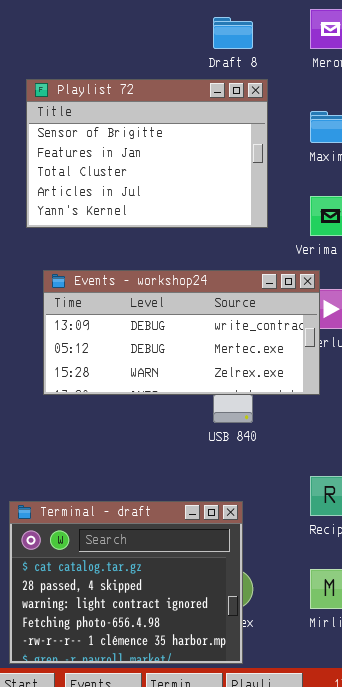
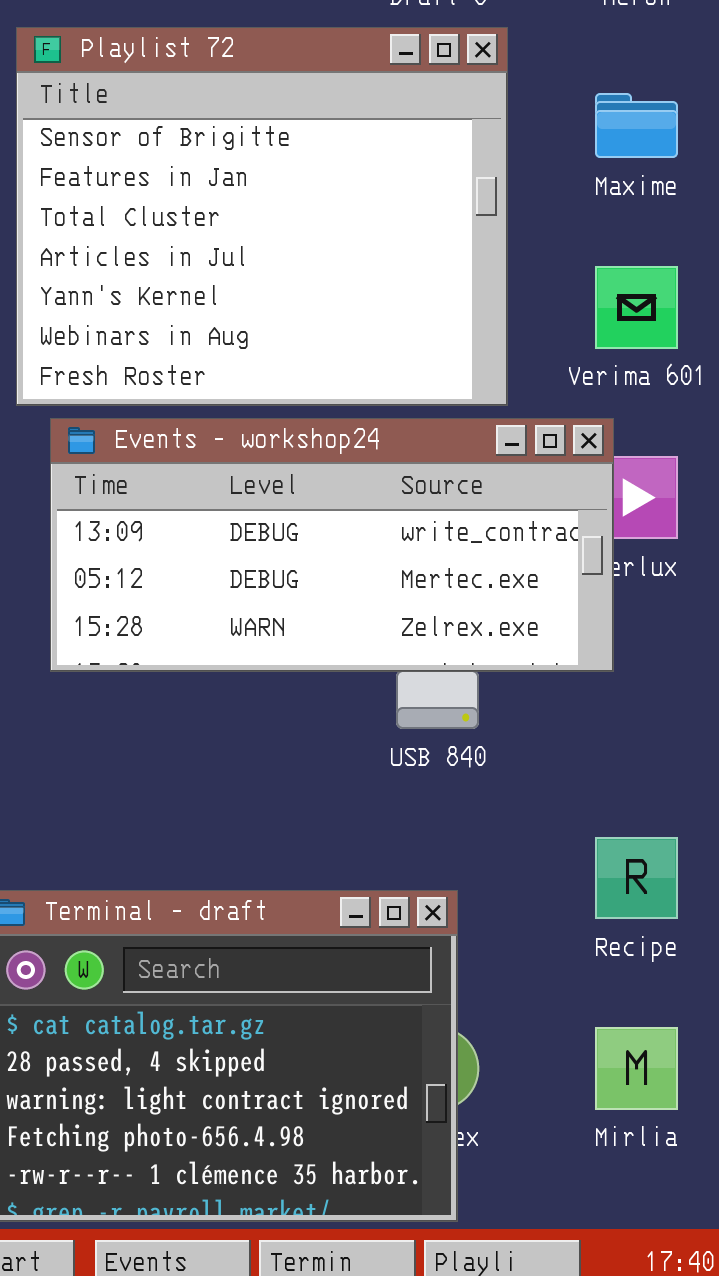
Playlist 72: [26,79,268,228] -> [16,27,508,406], resized

